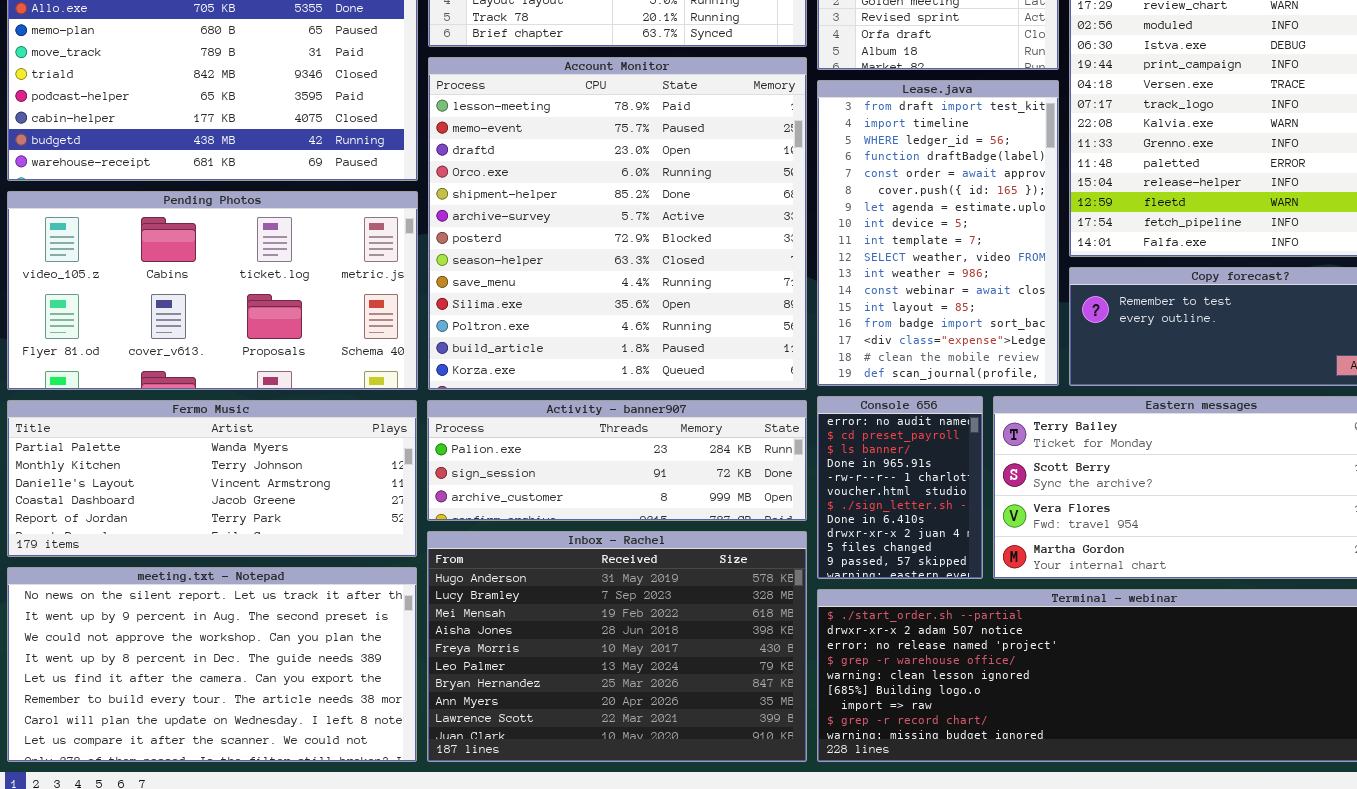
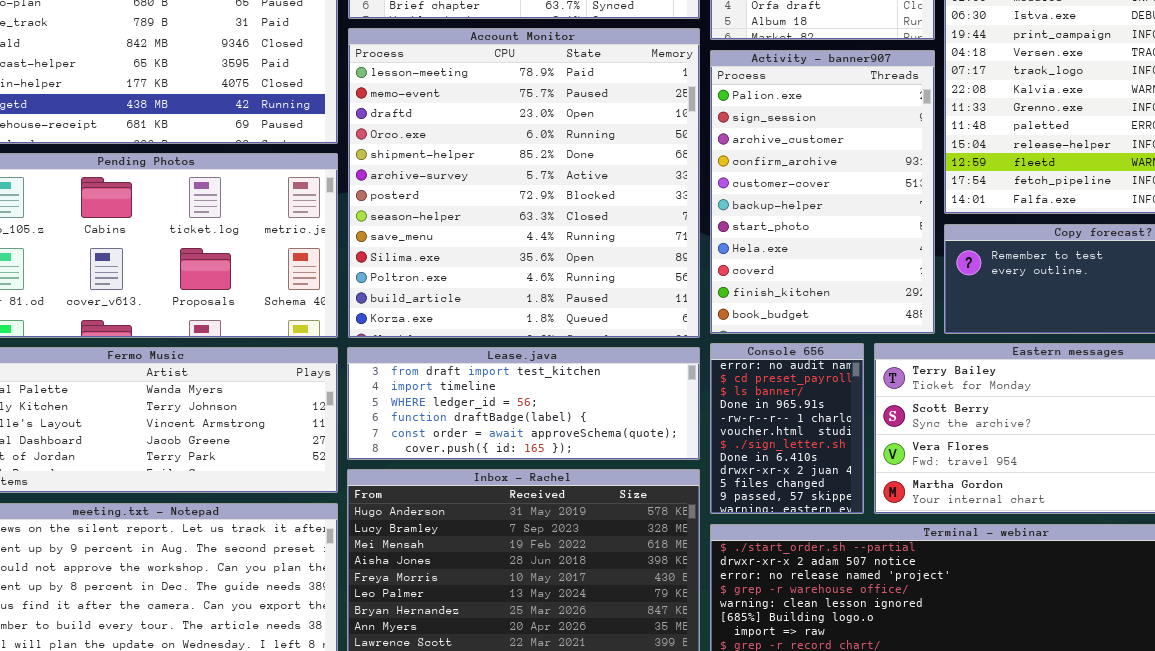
Lease.java: [817,80,1059,386] -> [347,347,700,460], moved, resized
Activity - banner907: [427,400,807,521] -> [710,50,935,334], moved, resized

